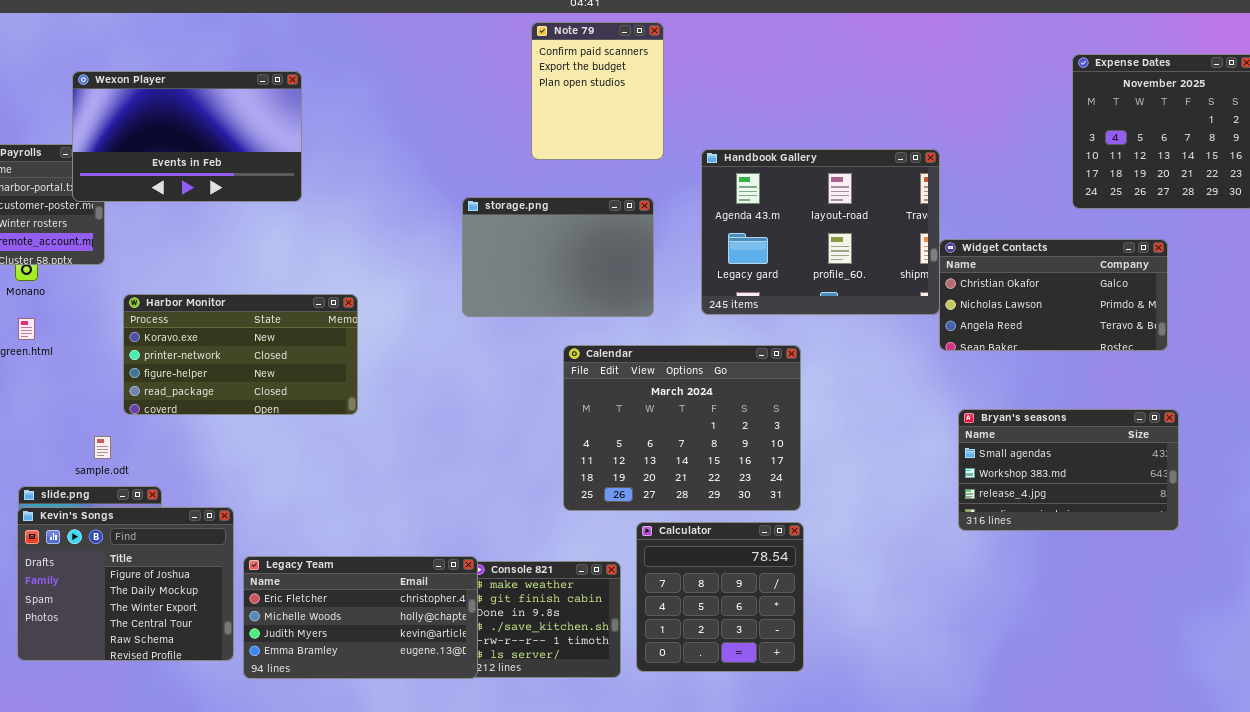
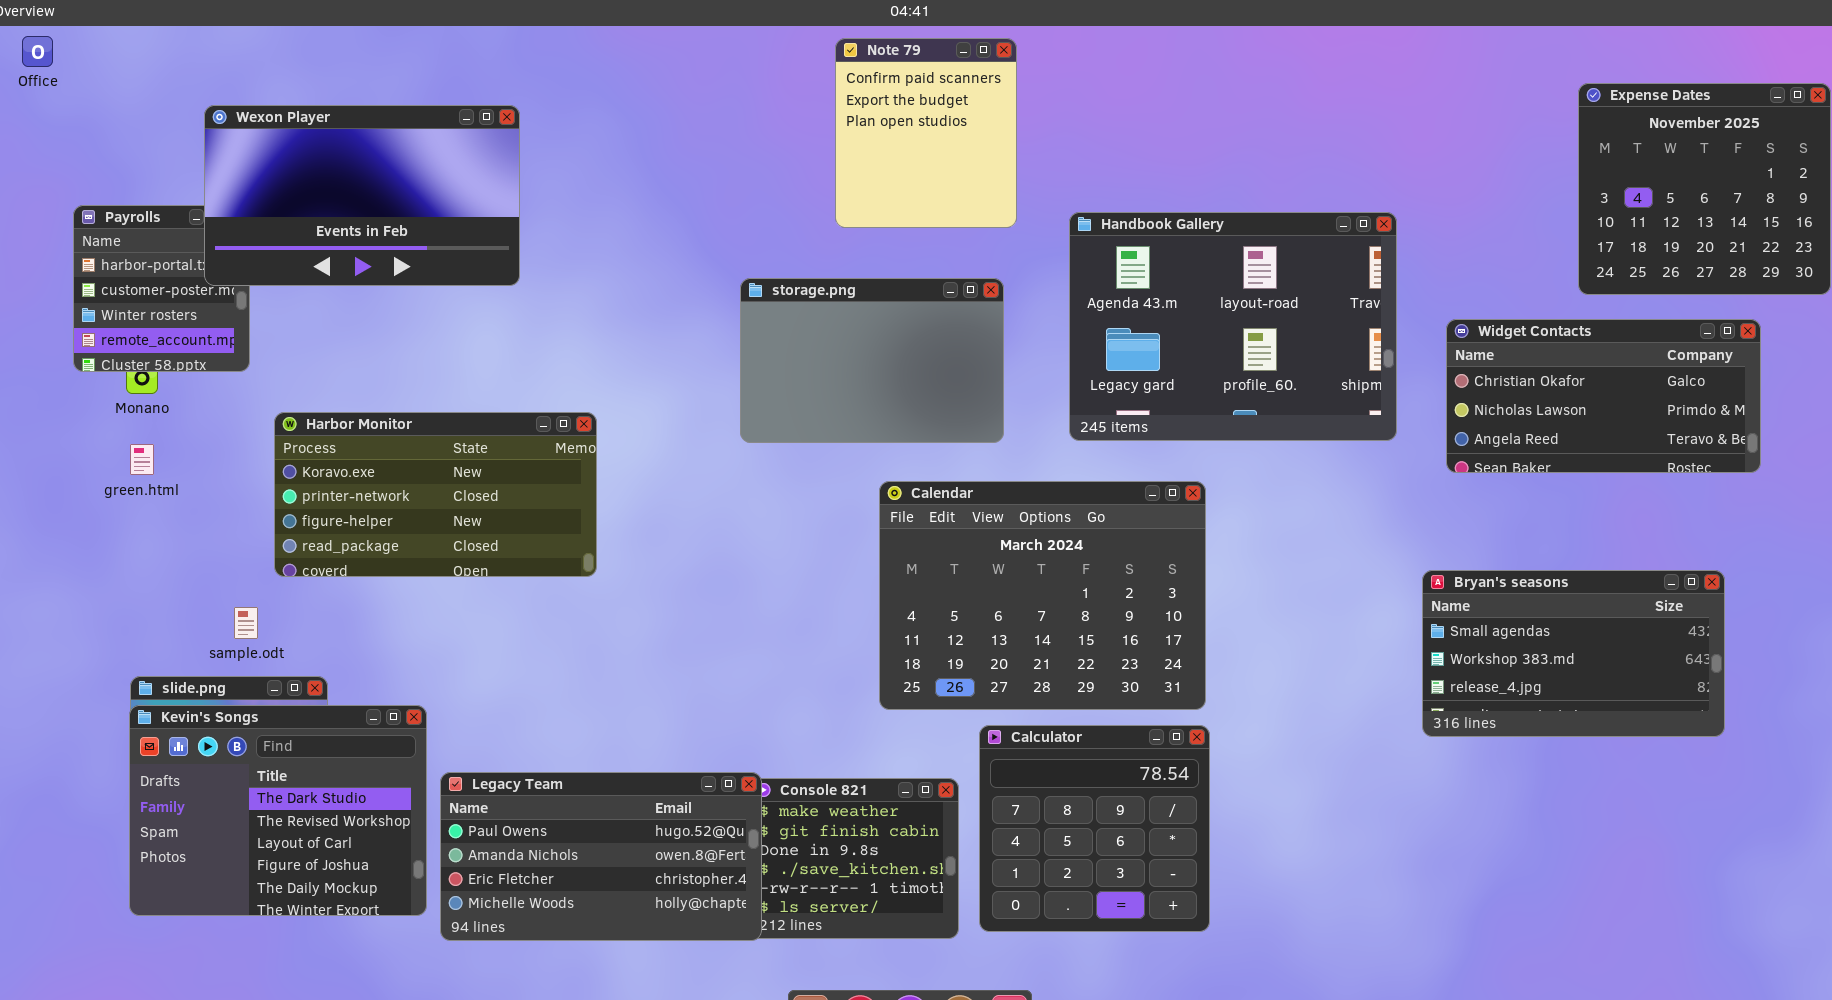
Widget Contacts: [939,239,1168,351] -> [1446,319,1761,473], moved
Kevin's Songs: [17,507,234,661] -> [129,705,427,916], scrolled up 3 rows
Legacy Team: [243,556,478,679] -> [440,772,762,941], scrolled up 2 rows

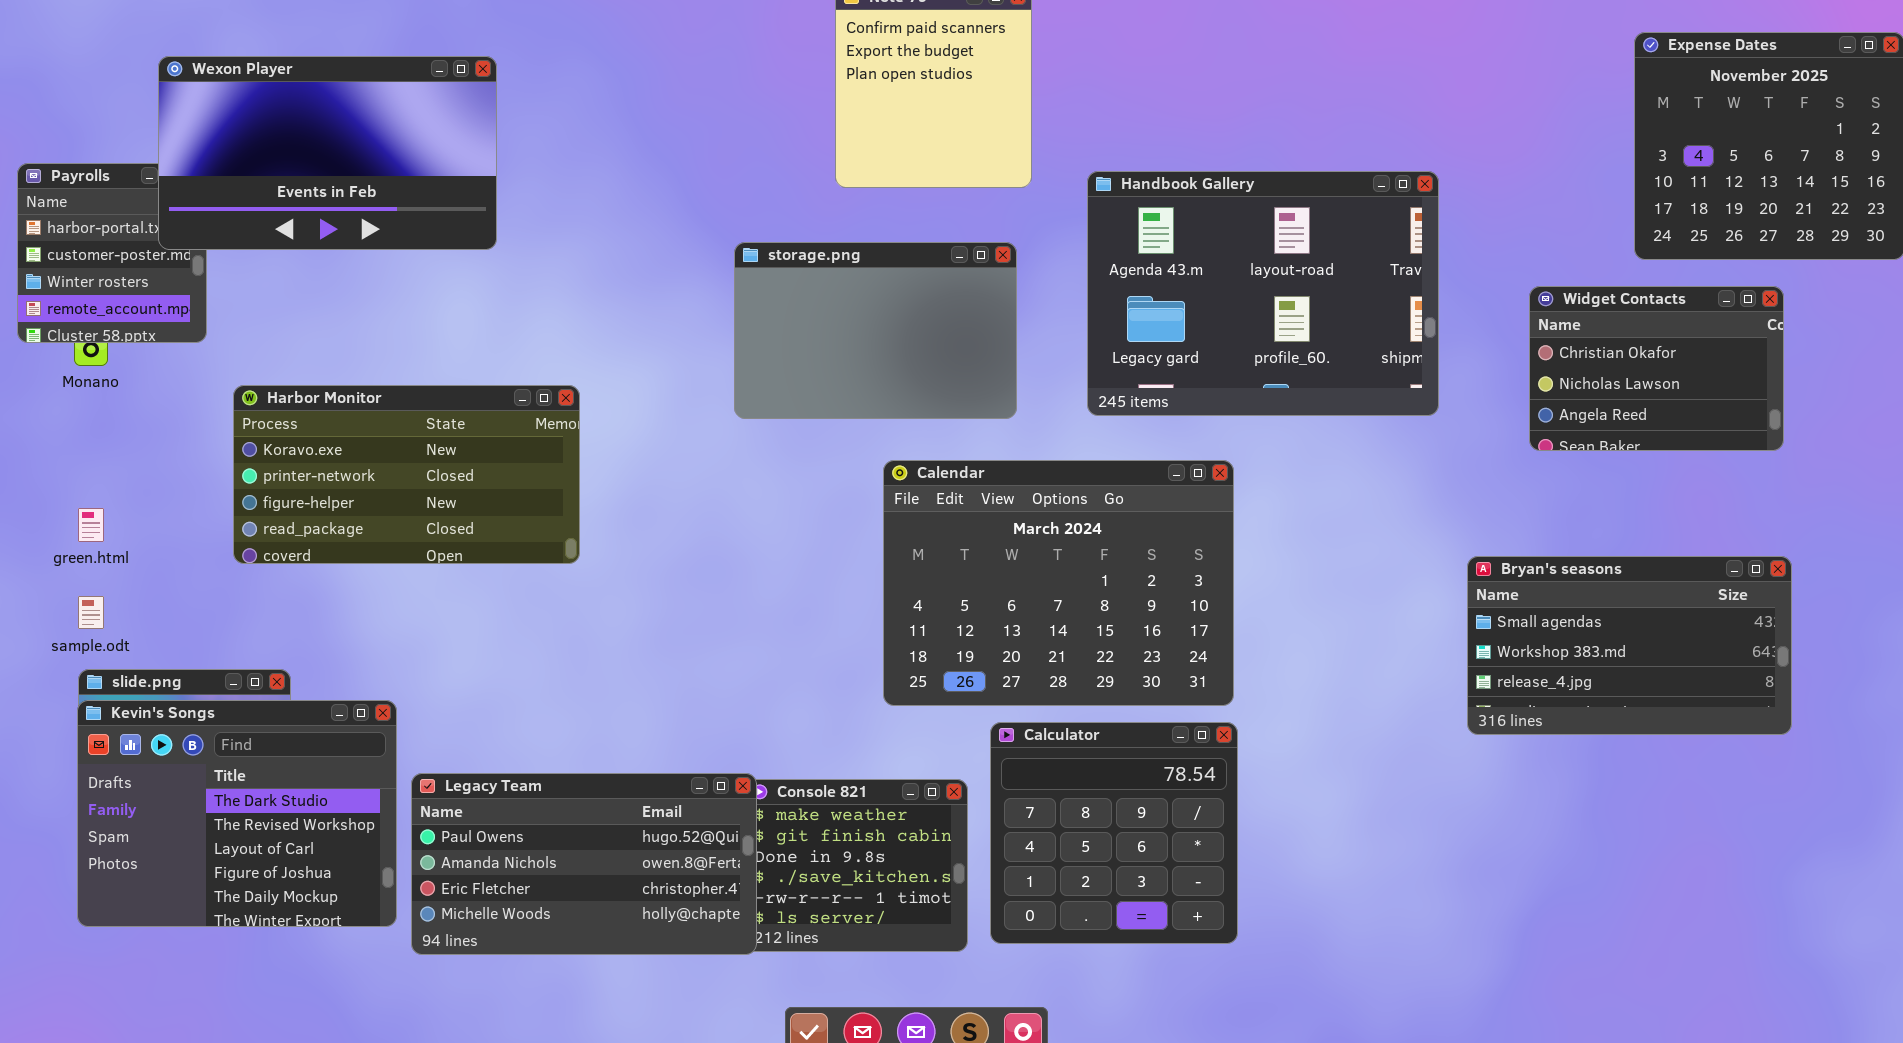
Widget Contacts: [1446,319,1761,473] -> [1529,286,1784,451], moved, resized
green.html: [130,444,154,475] -> [78,508,104,542], moved
sample.odt: [234,607,258,639] -> [78,596,104,629], moved

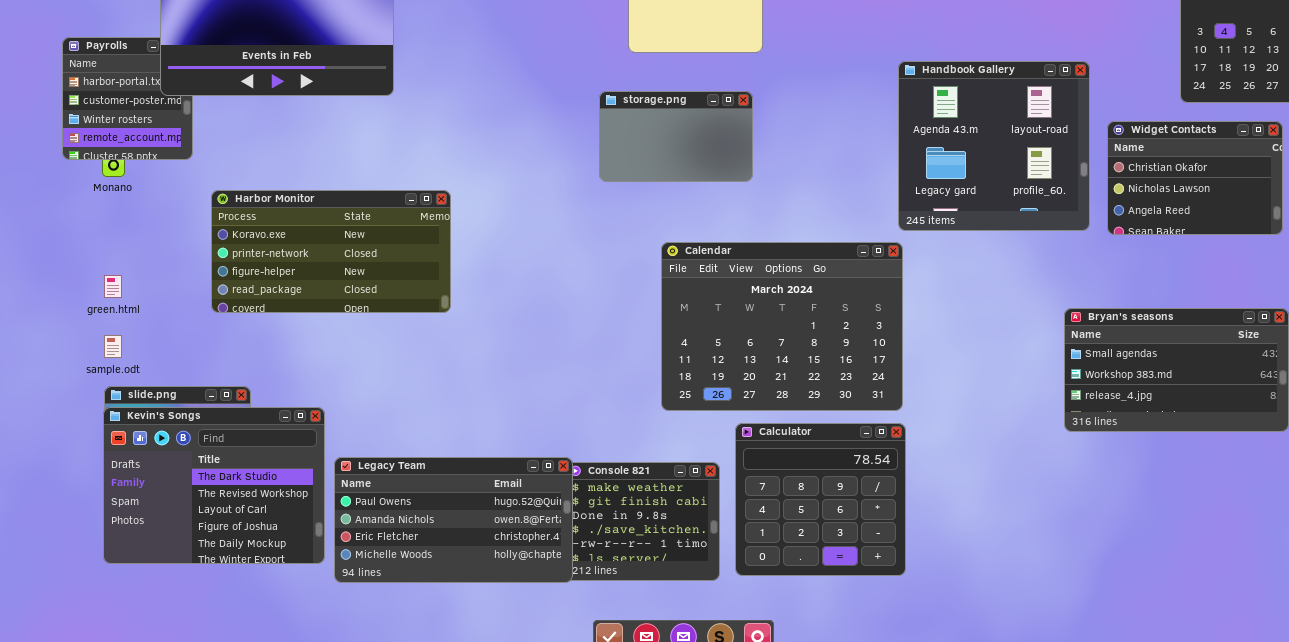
Handbook Gallery: [1087,171,1439,416] -> [898,61,1090,231], moved, resized
storage.png: [734,242,1017,419] -> [599,91,753,182], resized

